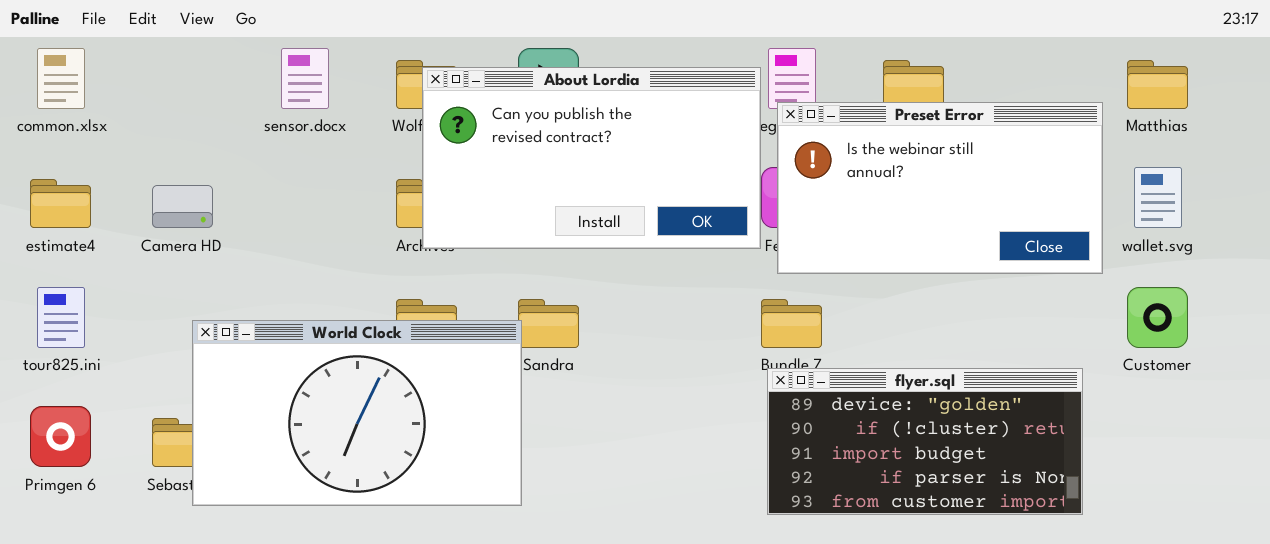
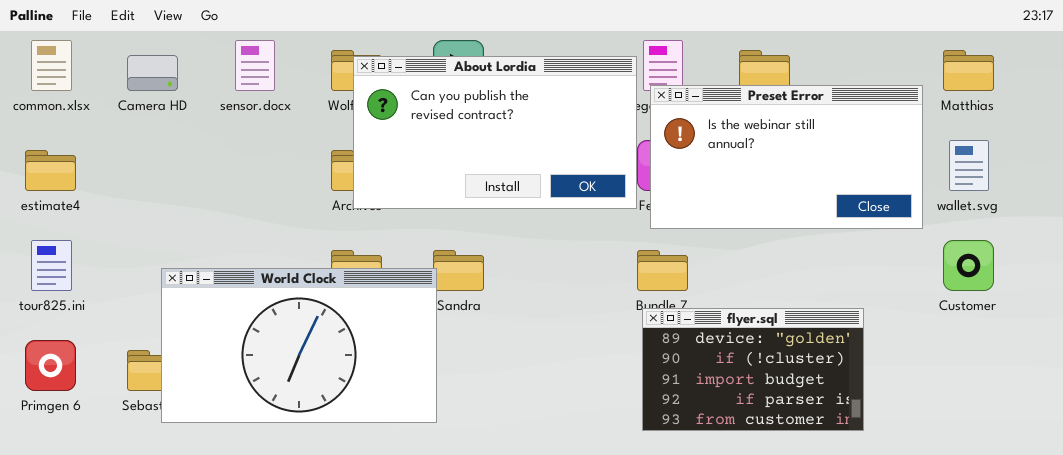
Camera HD: [152,185,213,228] -> [127,55,178,91], moved
flyer.sql: [767,368,1083,515] -> [642,308,864,431], resized

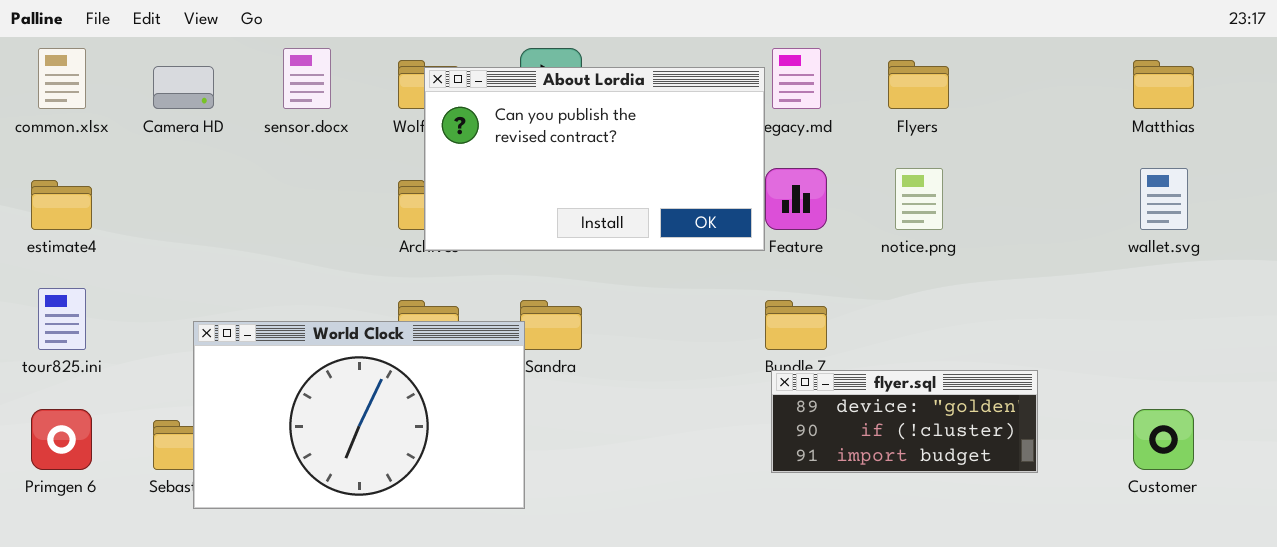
Preset Error: [650,85,923,229] -> none, closed
Customer: [943,240,994,291] -> [1133,409,1194,470], moved
flyer.sql: [642,308,864,431] -> [771,370,1038,473], resized

